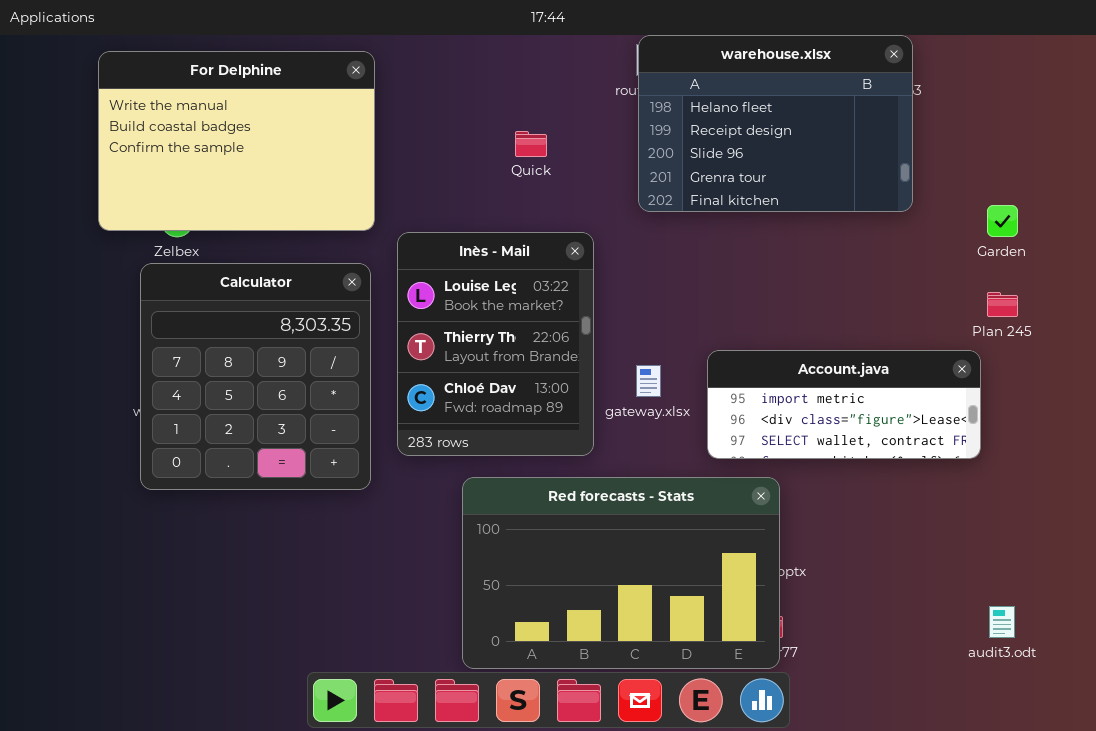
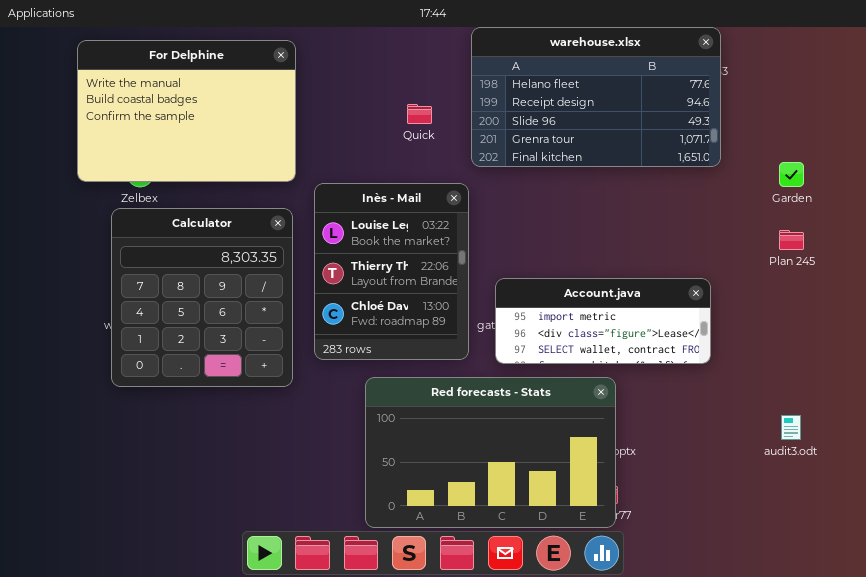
warehouse.xlsx: [638,35,913,212] -> [471,27,721,167], resized
Account.java: [707,350,981,459] -> [495,278,711,364], moved
audit3.odt: [989,606,1015,638] -> [781,415,801,440], moved

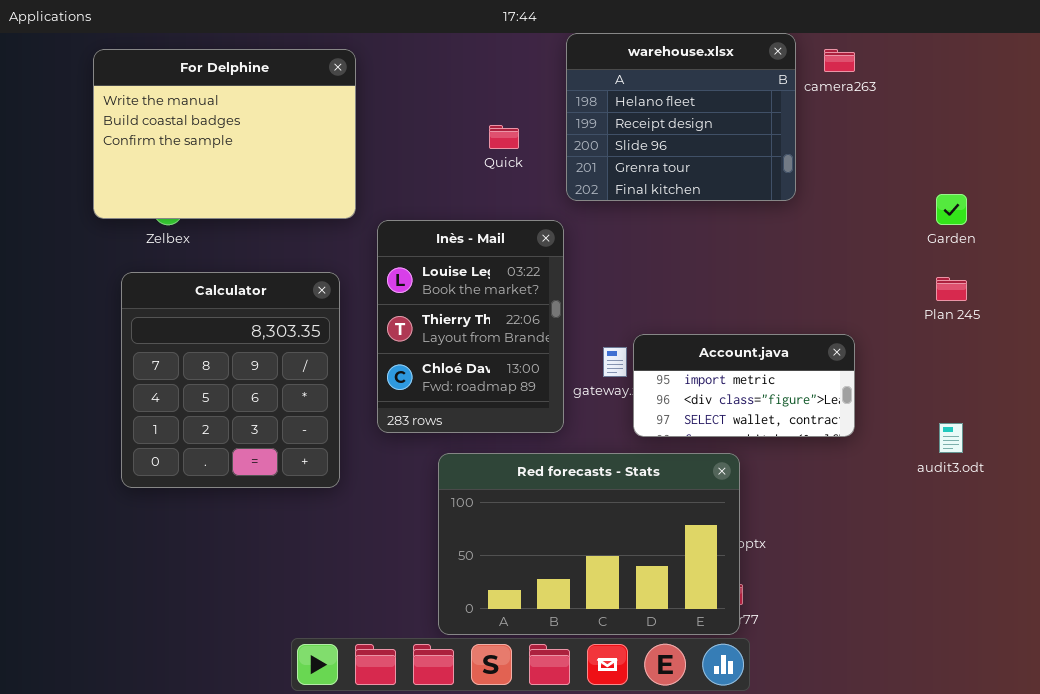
warehouse.xlsx: [471,27,721,167] -> [566,33,796,201], resized
Calculator: [111,208,293,387] -> [121,272,340,488], moved
Account.java: [495,278,711,364] -> [633,334,855,437], resized
audit3.odt: [781,415,801,440] -> [939,423,963,453], moved

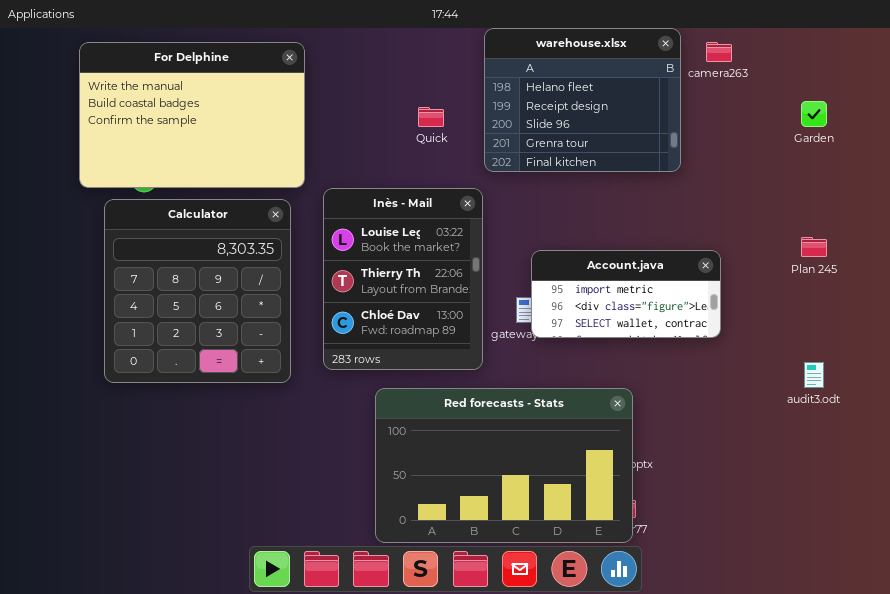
Garden: [936,194,967,225] -> [801,101,827,127], moved
Calculator: [121,272,340,488] -> [104,199,291,383], moved
Account.java: [633,334,855,437] -> [531,250,721,338], moved

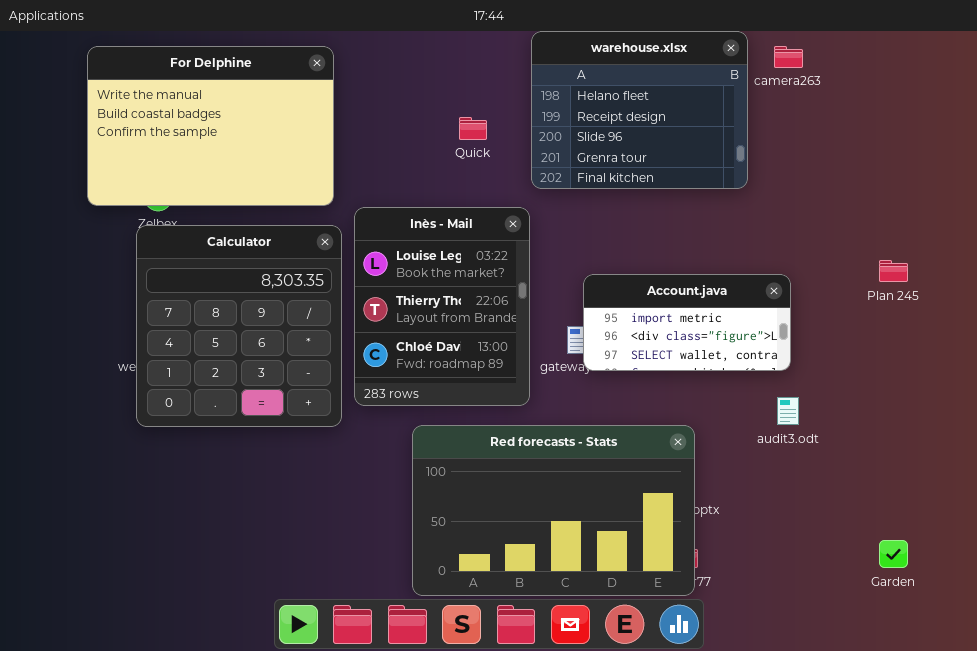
Garden: [801,101,827,127] -> [879,540,908,568], moved
Calculator: [104,199,291,383] -> [136,225,342,427], moved
audit3.odt: [804,362,824,388] -> [777,397,799,425], moved

